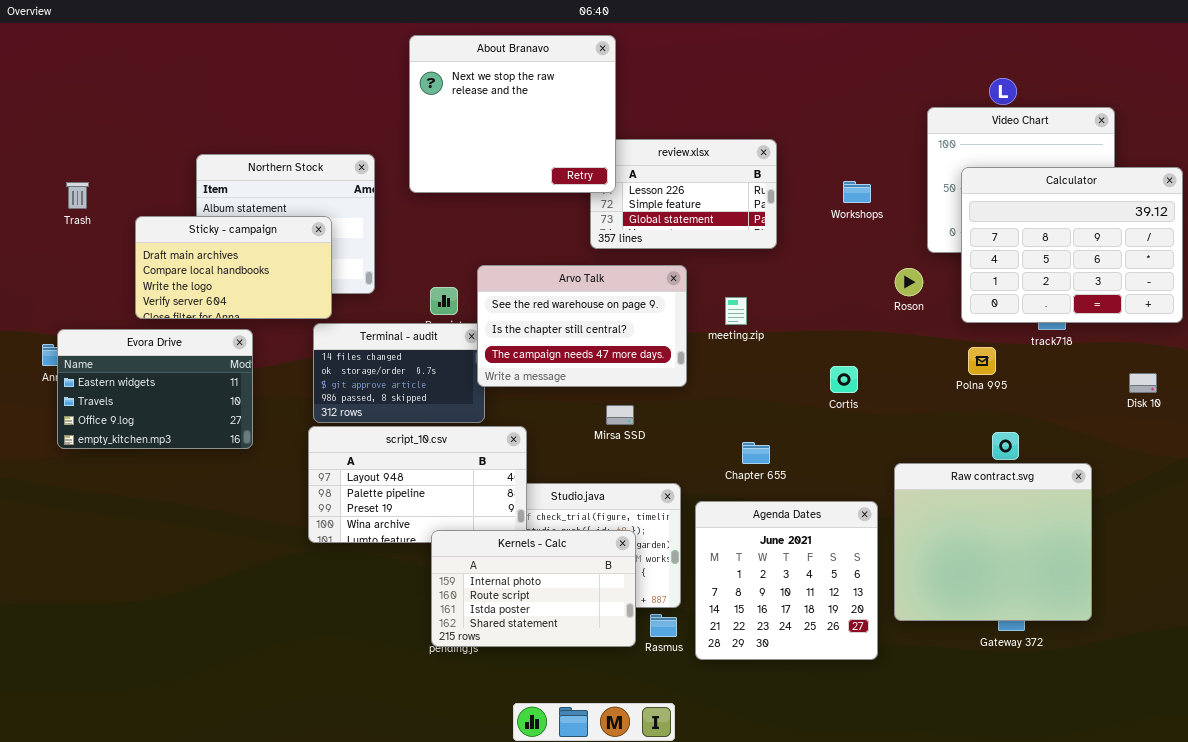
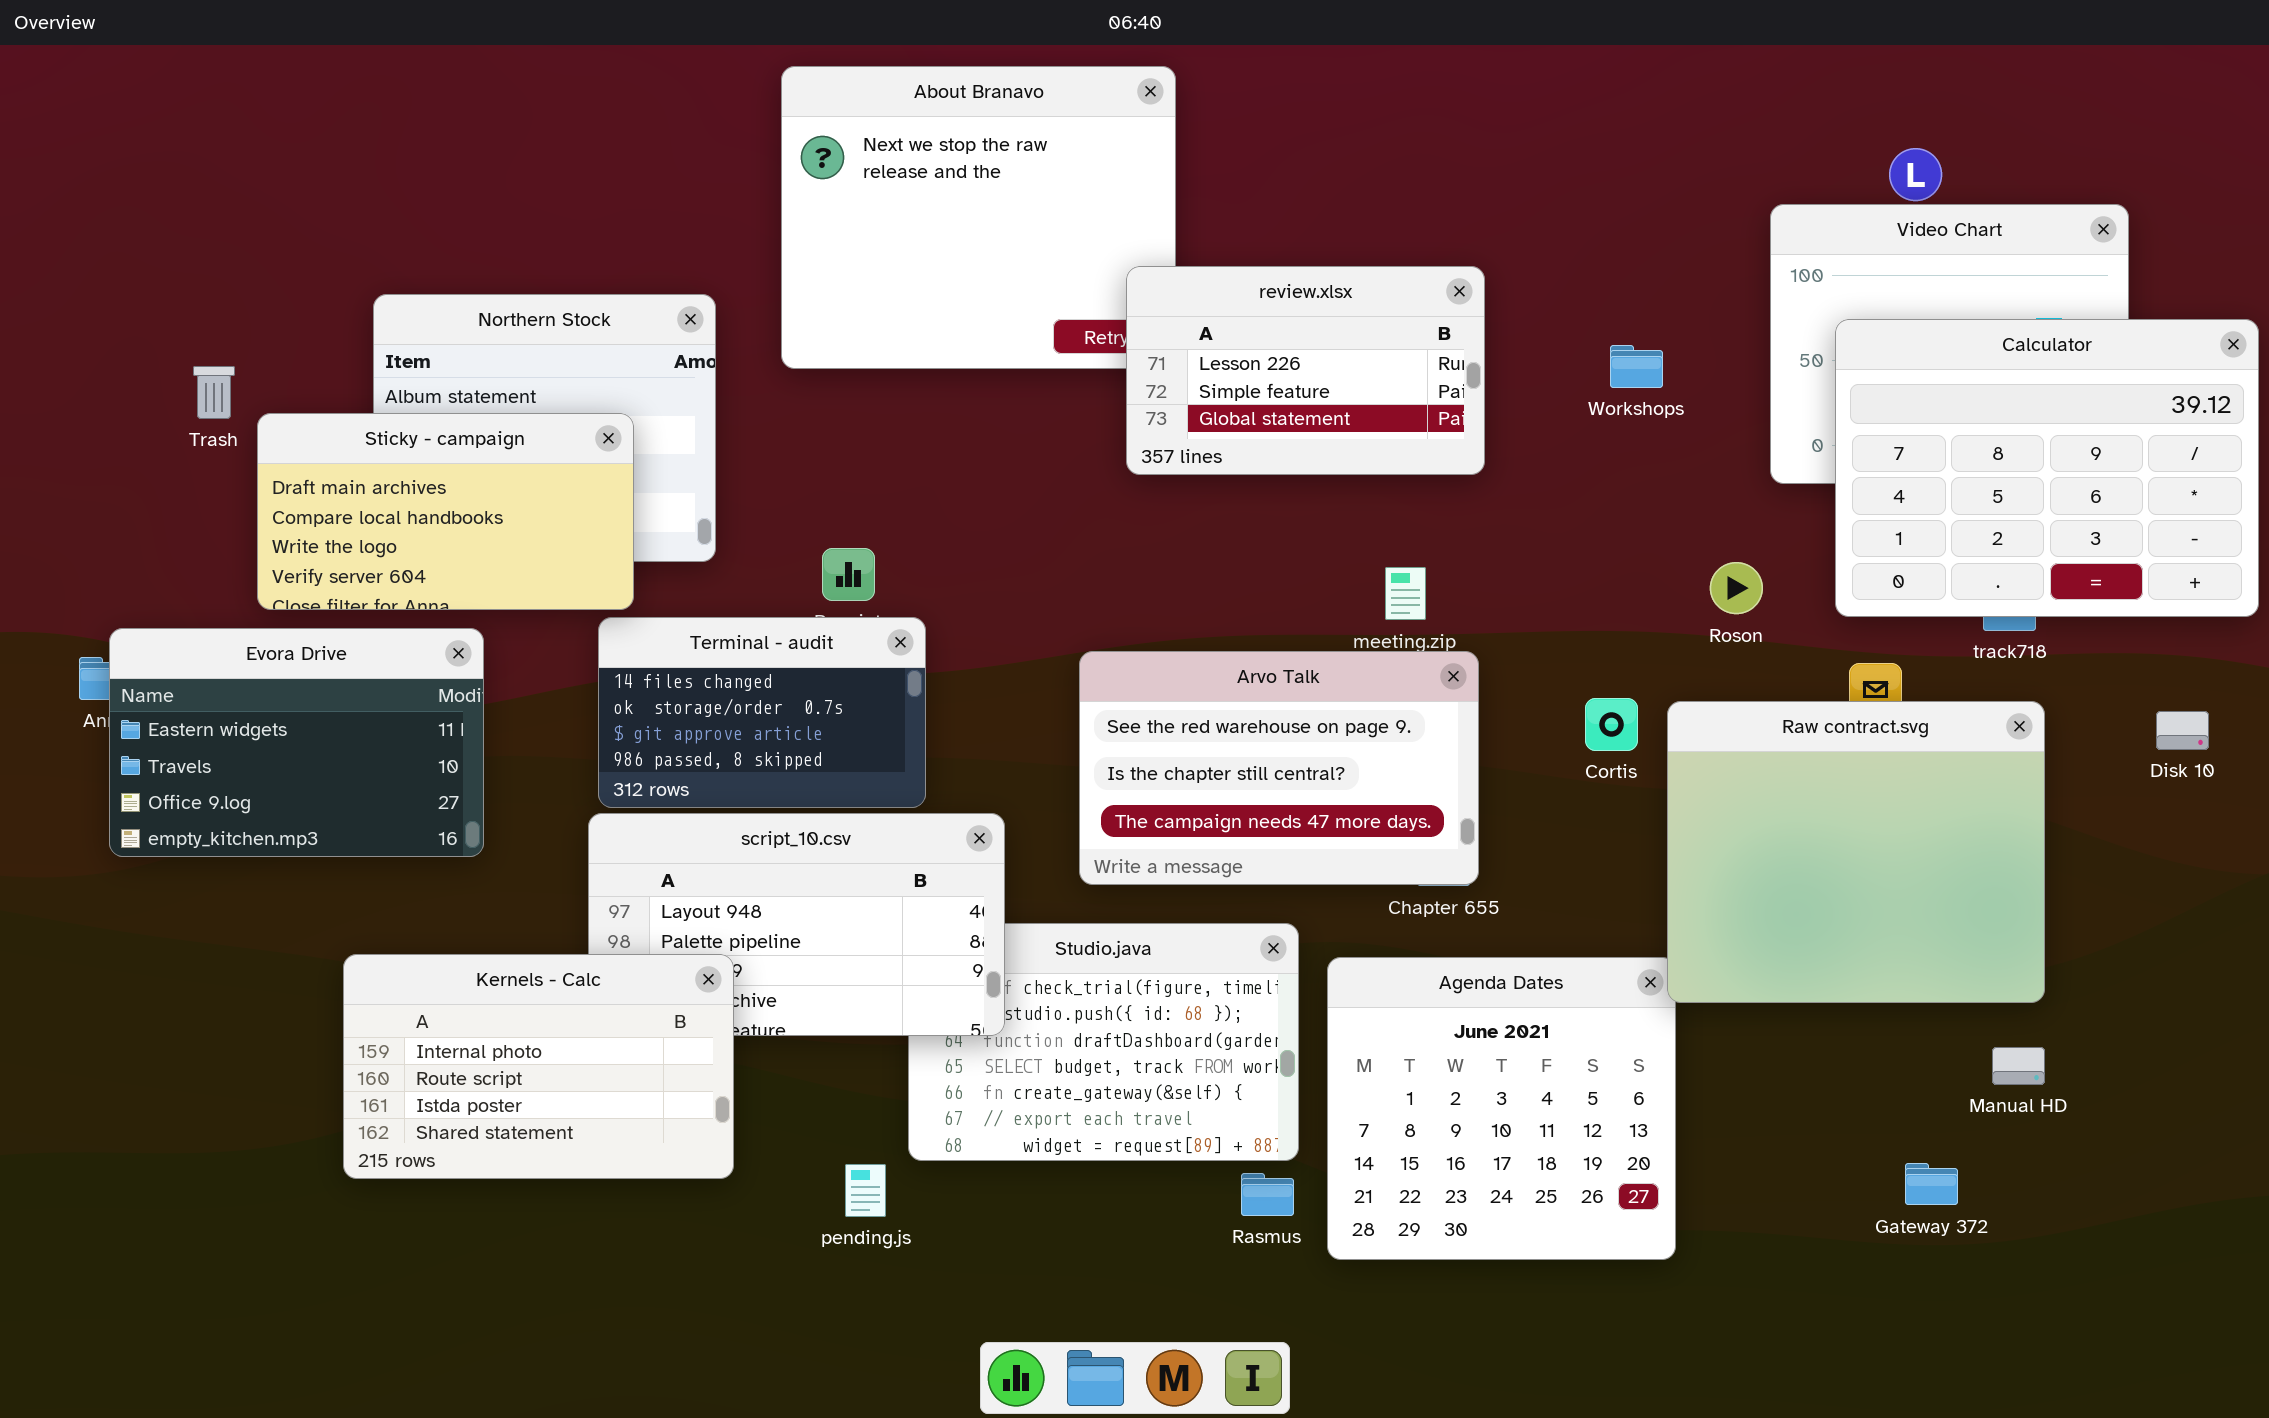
review.xlsx: [590,139,777,249] -> [1126,266,1485,475], raised
Trash: [66,182,89,209] -> [193,366,235,419], moved
Arvo Talk: [477,265,687,387] -> [1079,651,1479,885], moved
Roson: [895,268,923,296] -> [1710,562,1763,614], moved
Raw contract.svg: [894,463,1092,621] -> [1667,701,2045,1003], moved
Kernels - Calc: [431,530,636,647] -> [343,954,734,1179], moved

